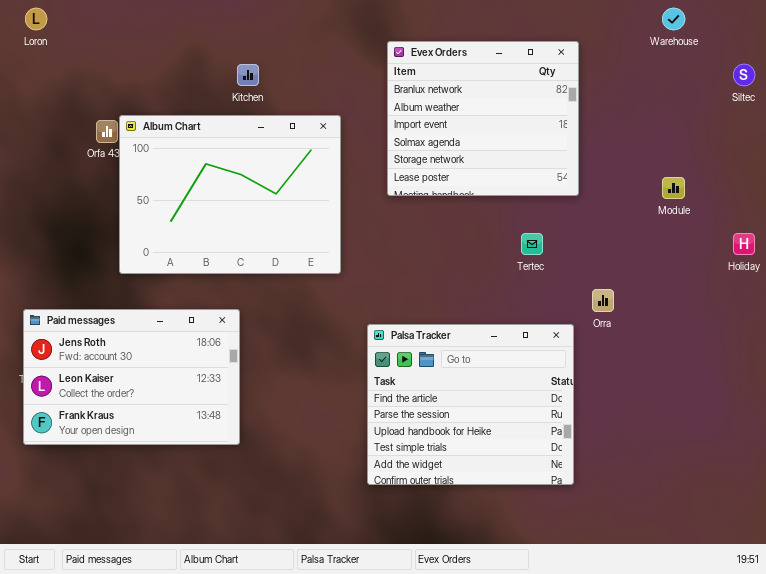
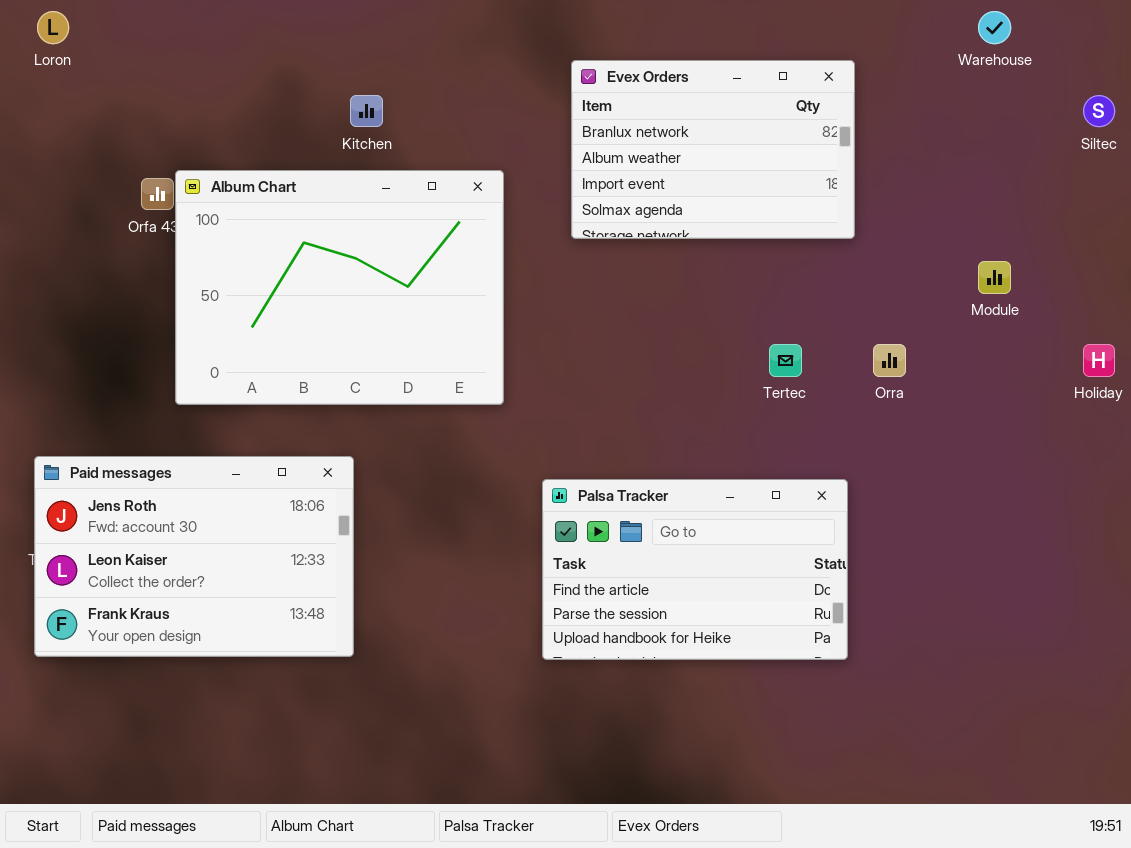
Evex Orders: [387,41,579,196] -> [571,60,855,239], resized
Orra: [592,289,614,312] -> [873,344,906,377], moved
Palsa Tracker: [367,324,574,485] -> [542,479,848,660], resized

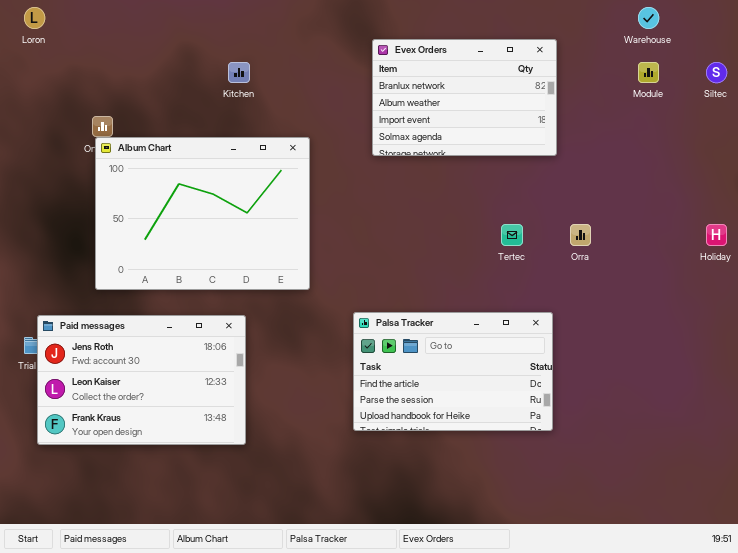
Album Chart: [175,170,504,405] -> [95,137,310,290], moved
Module: [978,261,1011,294] -> [638,62,659,83], moved
Paid messages: [34,456,354,657] -> [37,315,246,445], moved

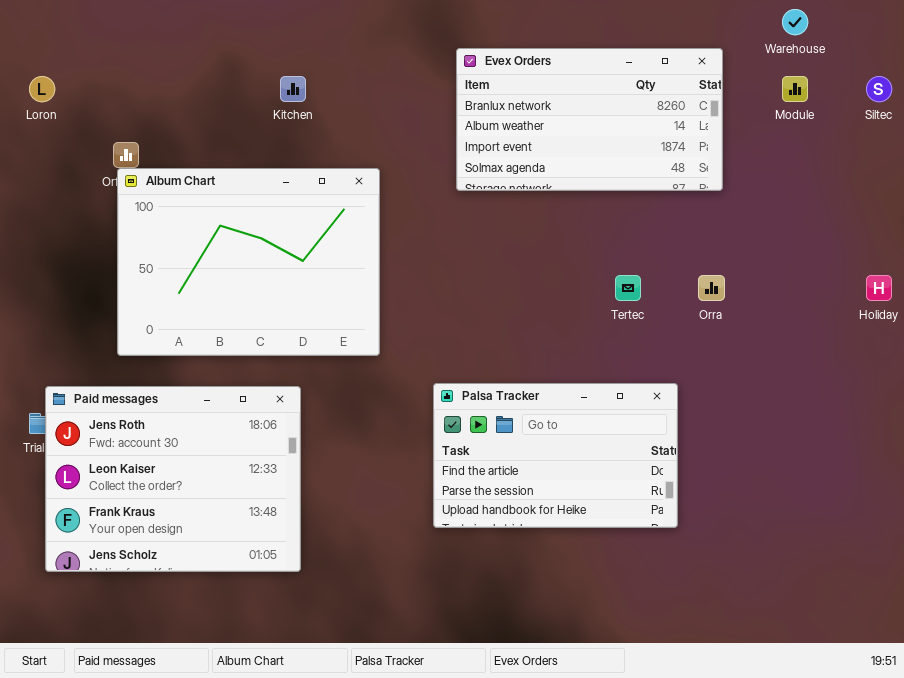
Loron: [24,7,45,29] -> [29,76,55,102], moved
Evex Orders: [372,39,557,156] -> [456,48,723,191], resized
Paid messages: [37,315,246,445] -> [45,386,301,572], resized

